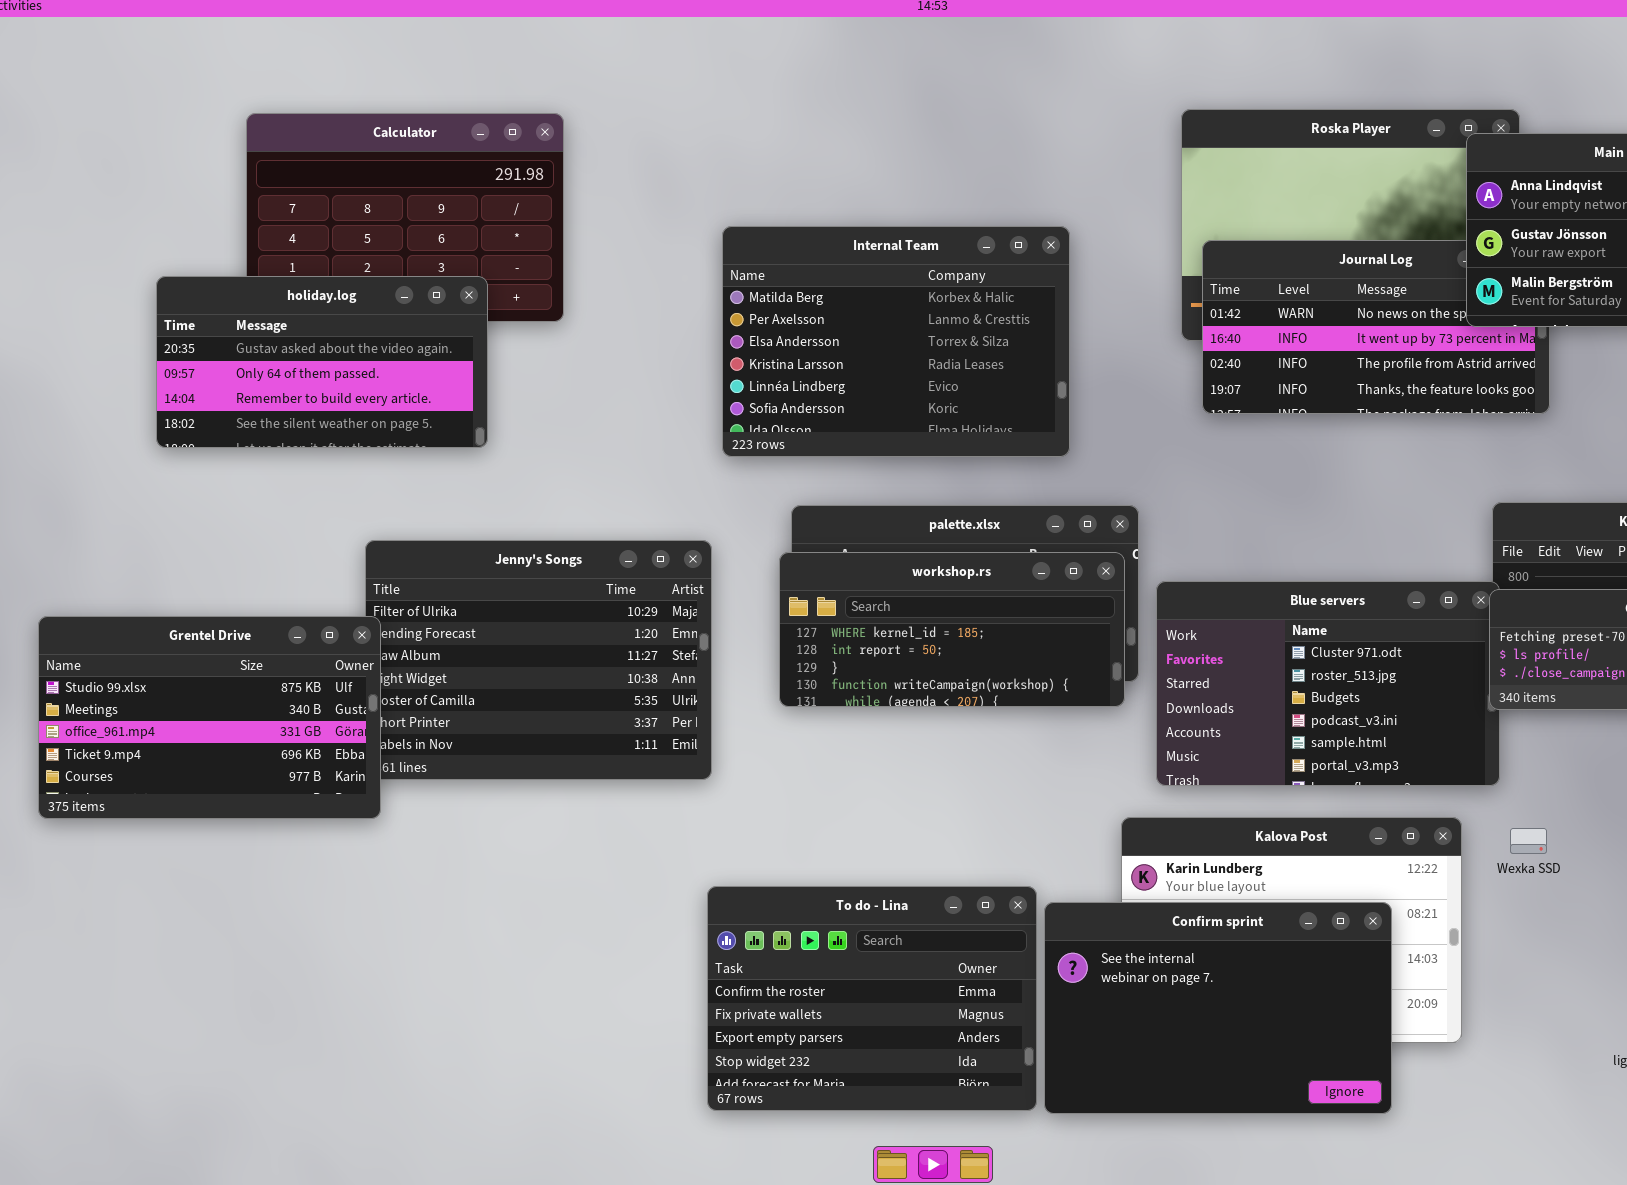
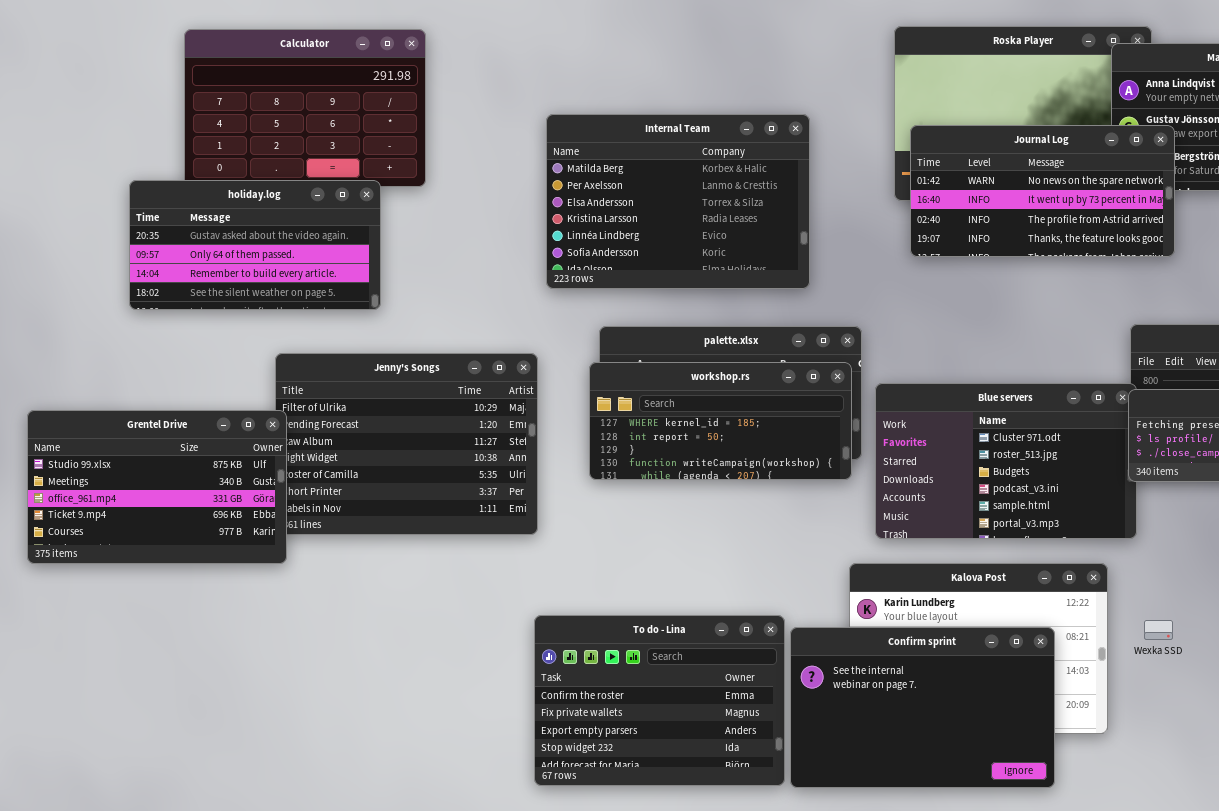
Journal Log: [1202,240,1550,414] -> [910,125,1175,257], raised
holiday.log: [156,276,488,448] -> [129,180,381,310], moved
Wexka SSD: [1510,828,1547,854] -> [1144,620,1173,640], moved

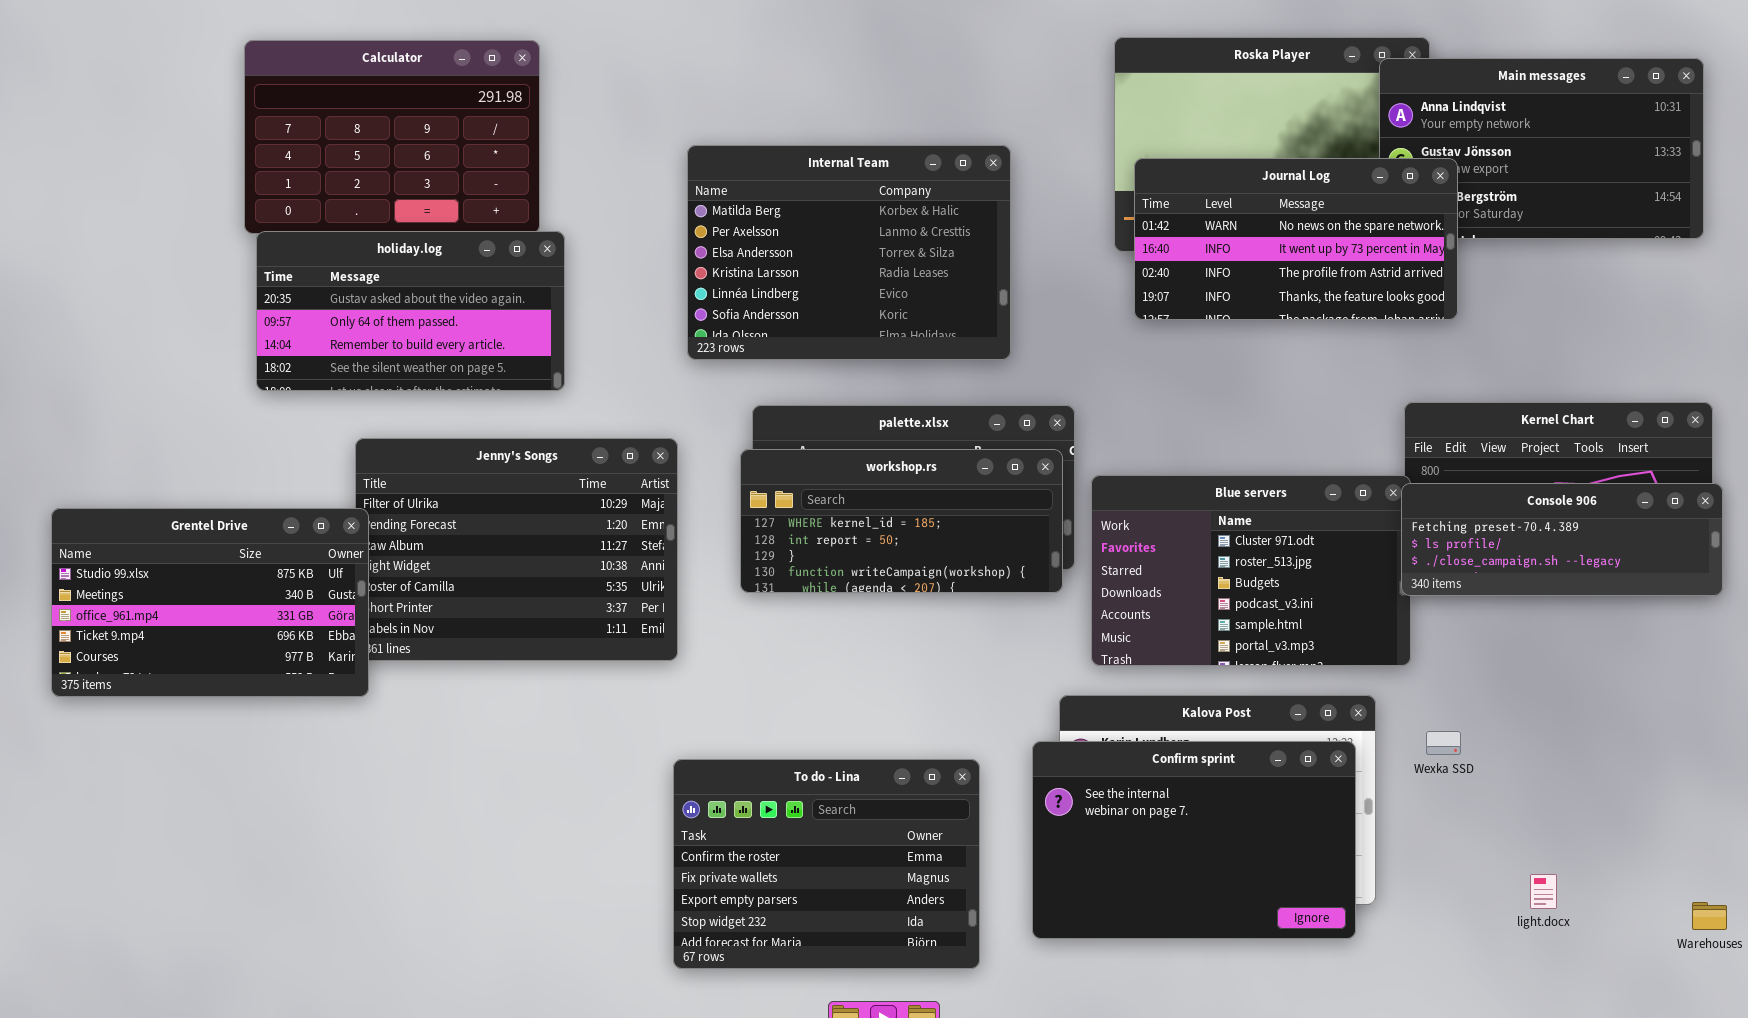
holiday.log: [129,180,381,310] -> [256,231,565,391], moved
Wexka SSD: [1144,620,1173,640] -> [1426,731,1461,755], moved
Confirm sprint: [790,627,1055,788] -> [1032,741,1356,939], moved

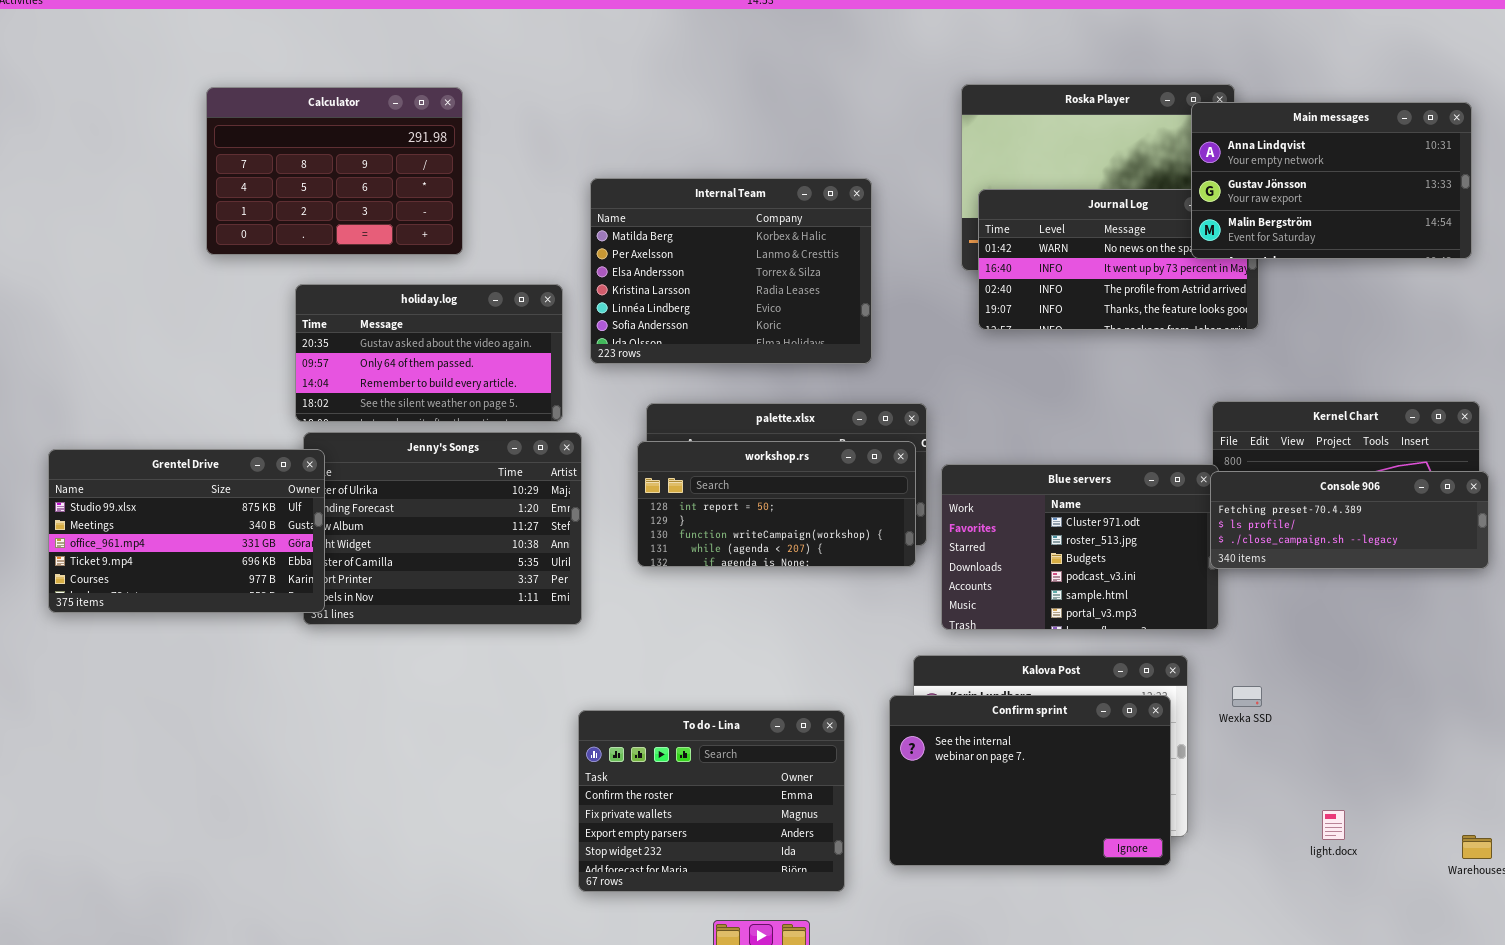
Main messages: [1379,58,1704,239] -> [1191,102,1472,259], raised
holiday.log: [256,231,565,391] -> [295,284,563,422], moved
workshop.rs: [740,449,1063,593] -> [637,441,916,567], scrolled down 1 row
Grentel Drive: [51,508,369,697] -> [48,449,325,613], moved

